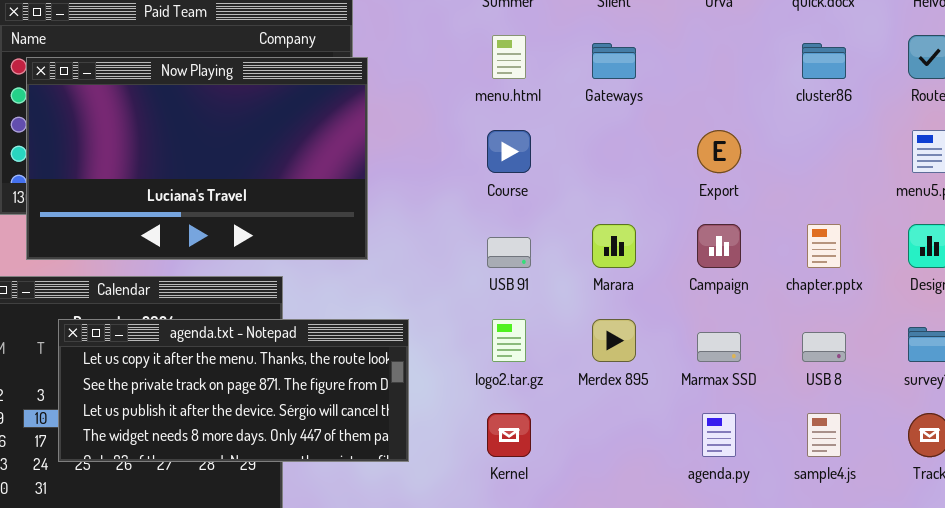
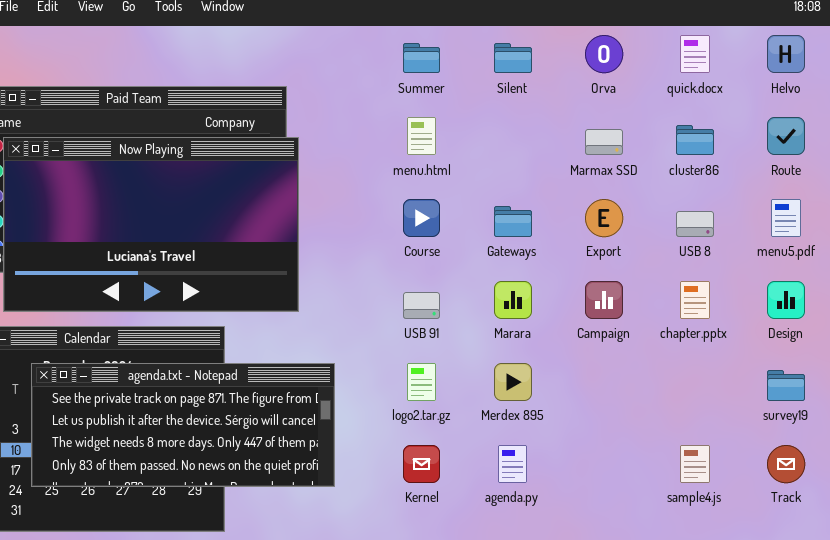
Gateways: [592,43,636,79] -> [494,206,532,237], moved
agenda.txt - Notepad: [58,319,409,462] -> [31,363,335,487], scrolled down 1 row
Marmax SSD: [697,332,741,362] -> [585,129,623,155], moved
USB 8: [802,332,846,362] -> [676,211,714,237], moved
agenda.py: [702,413,736,457] -> [498,445,527,483], moved

